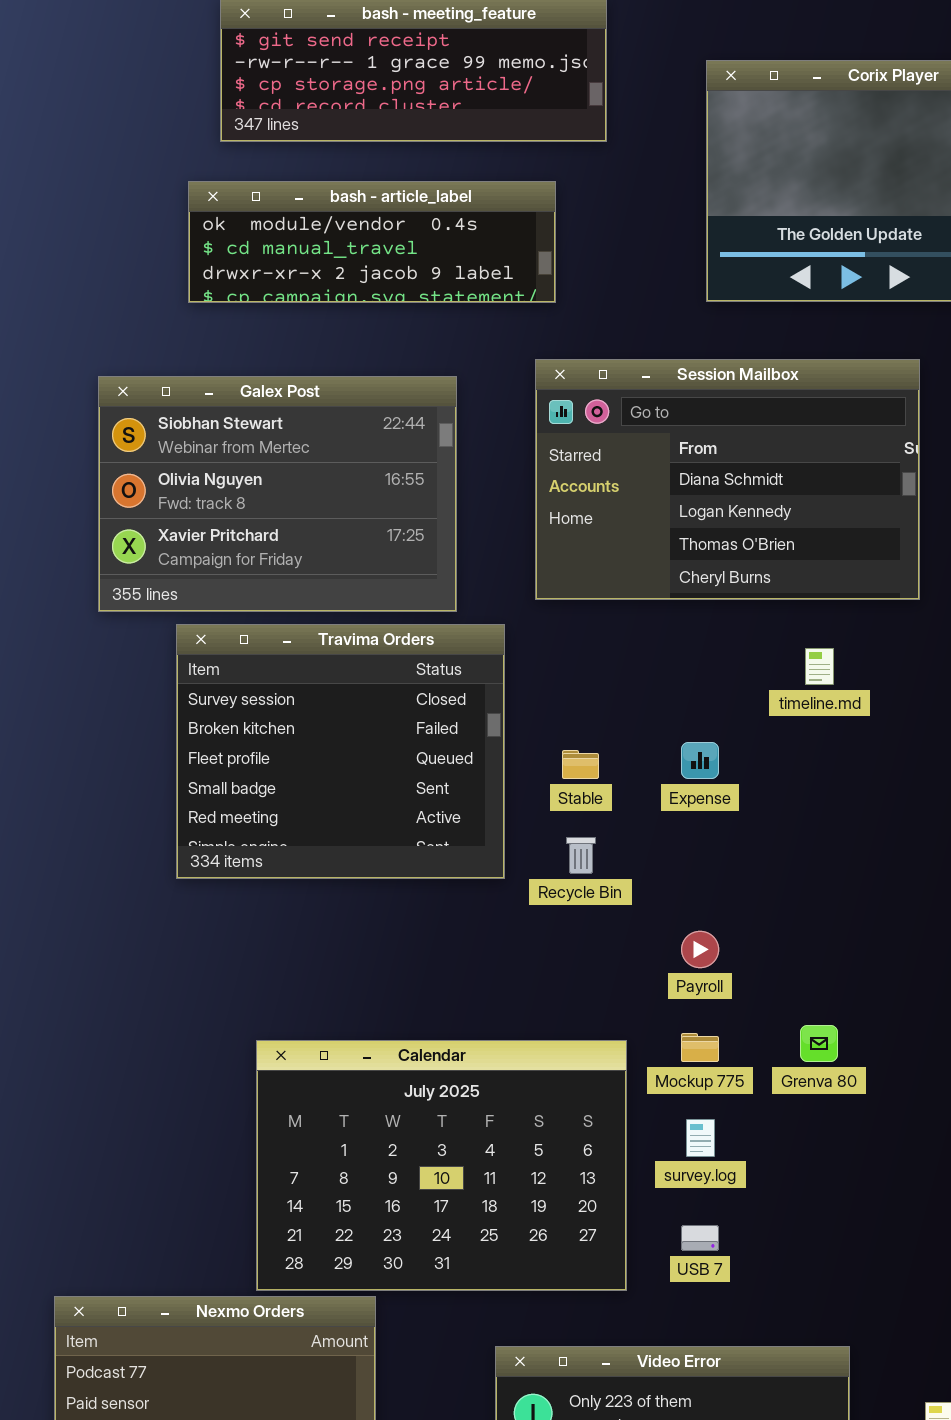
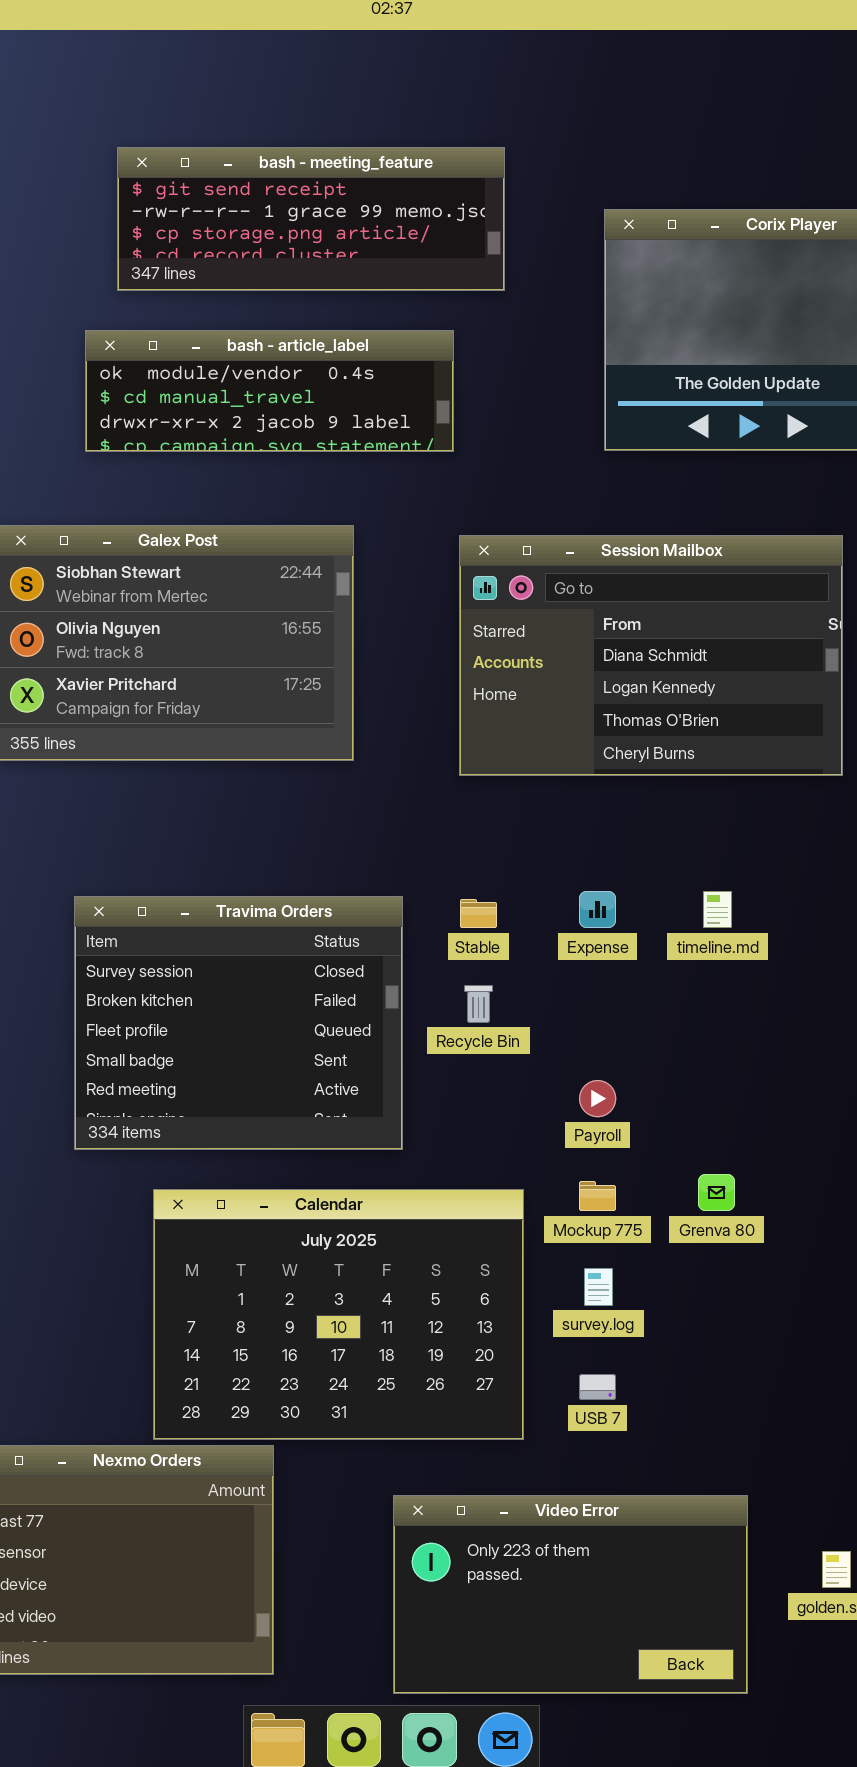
Session Mailbox: [535,359,920,600] -> [459,535,843,776], moved
Travima Orders: [176,624,505,879] -> [74,896,403,1150], moved
timeline.md: [805,648,834,685] -> [703,891,732,928], moved

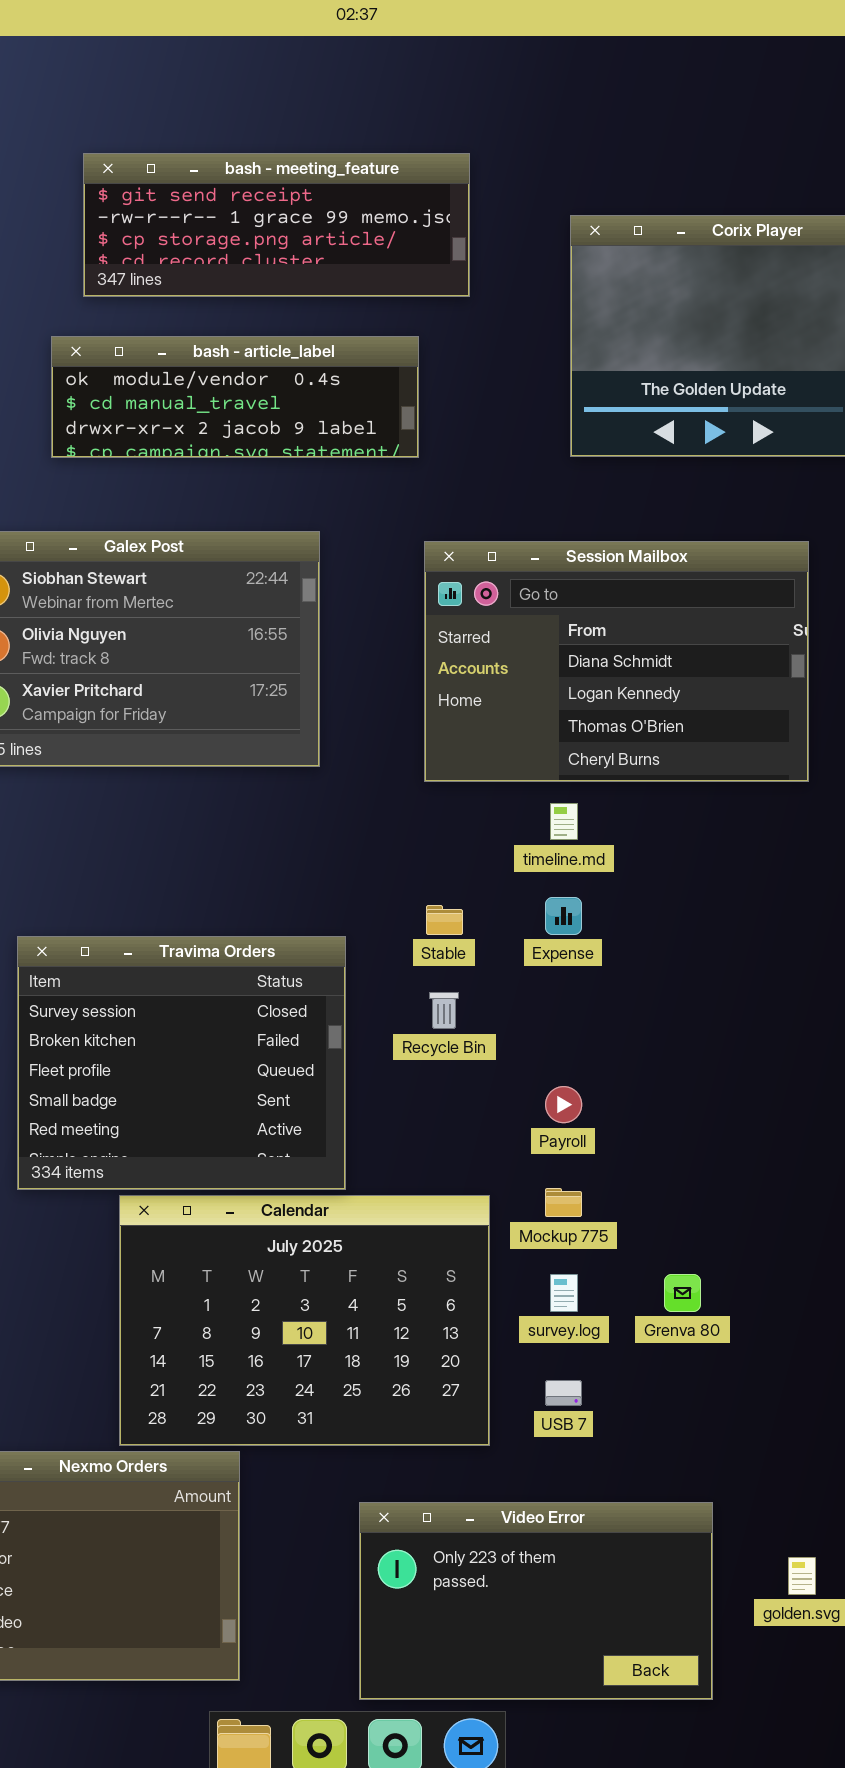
timeline.md: [703,891,732,928] -> [550,803,578,840], moved
Travima Orders: [74,896,403,1150] -> [17,936,346,1190], moved
Grenva 80: [698,1174,735,1211] -> [664,1274,701,1312], moved

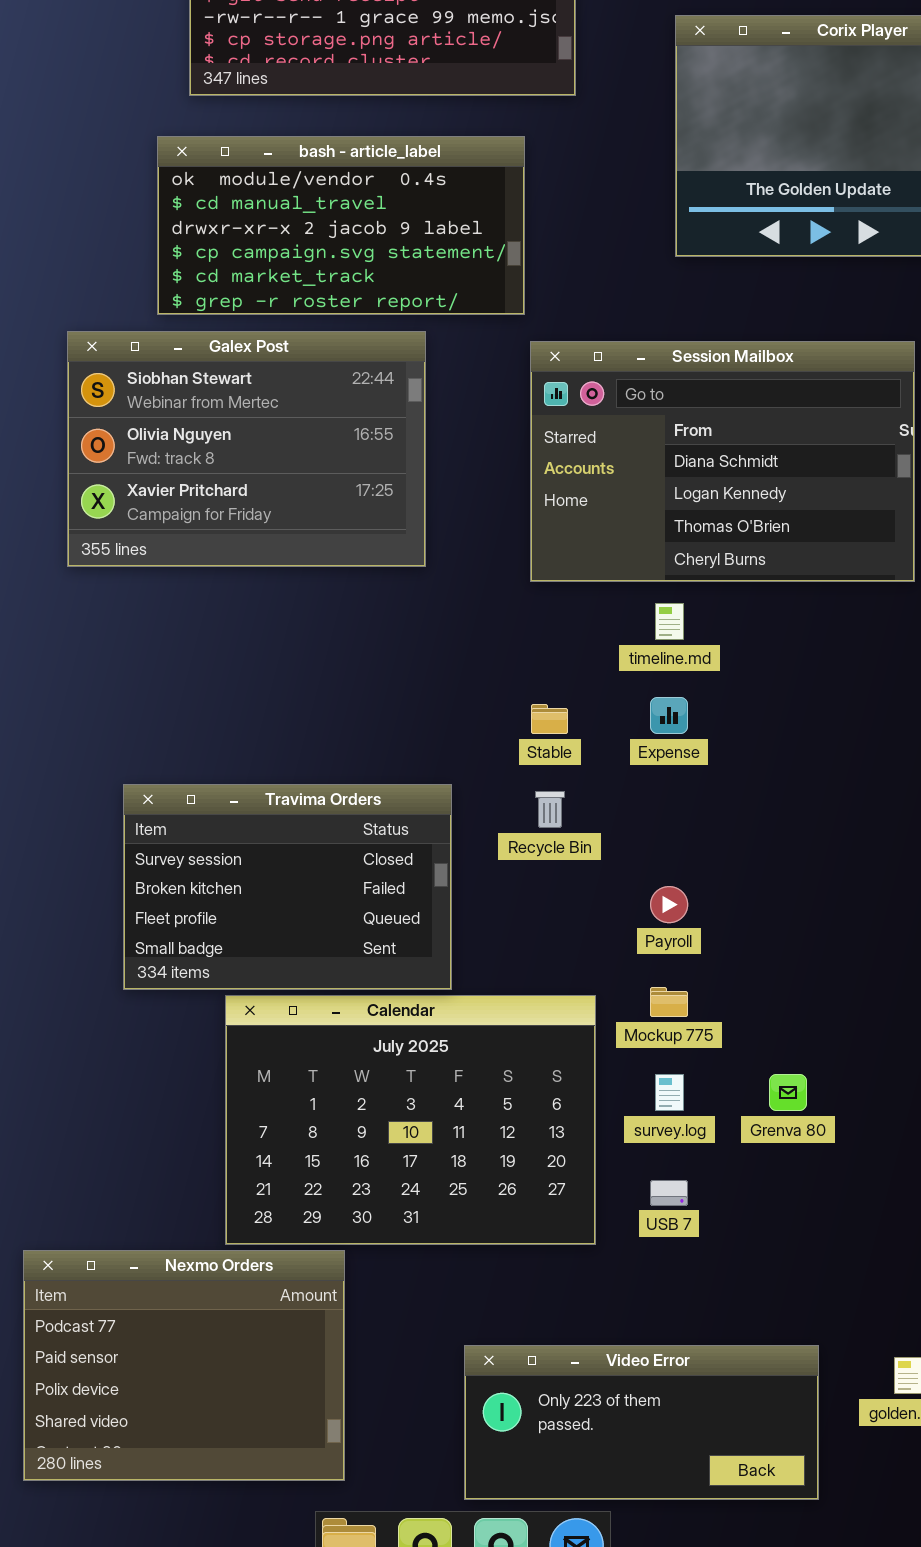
bash - article_label: [51,336,419,458] -> [157,136,525,315], resized
Travima Orders: [17,936,346,1190] -> [123,784,452,990], resized
Video Error: [359,1502,713,1700] -> [464,1345,819,1500], resized

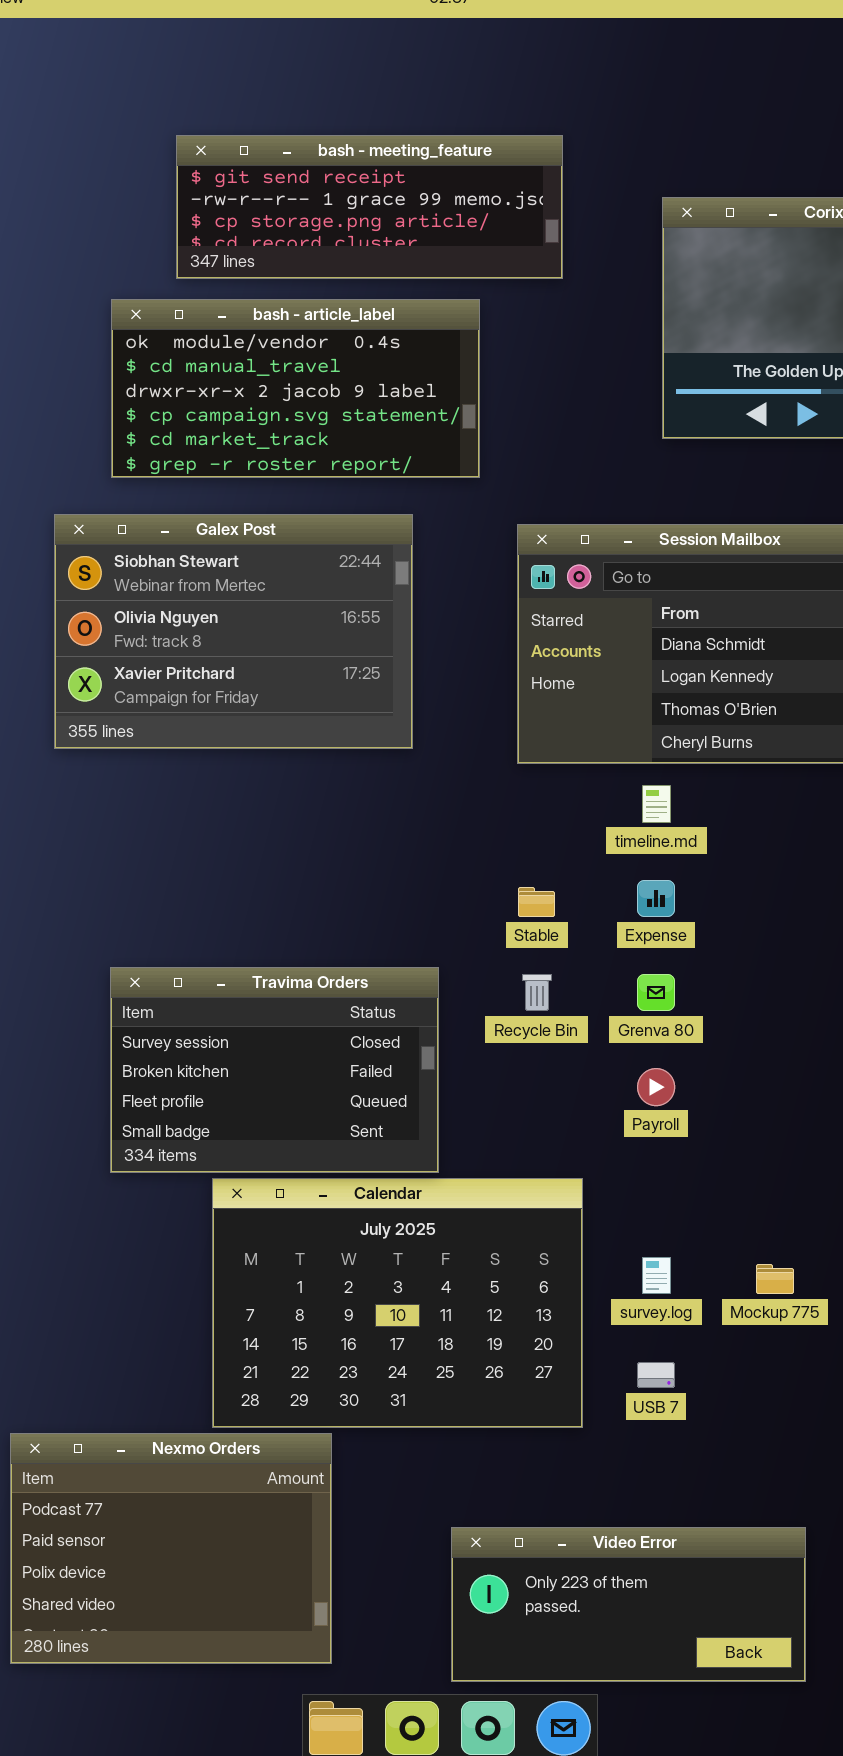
bash - article_label: [157,136,525,315] -> [111,299,480,478], moved
Mockup 775: [650,987,688,1017] -> [756,1264,794,1294], moved
Grenva 80: [769,1074,807,1111] -> [637,974,675,1011], moved

